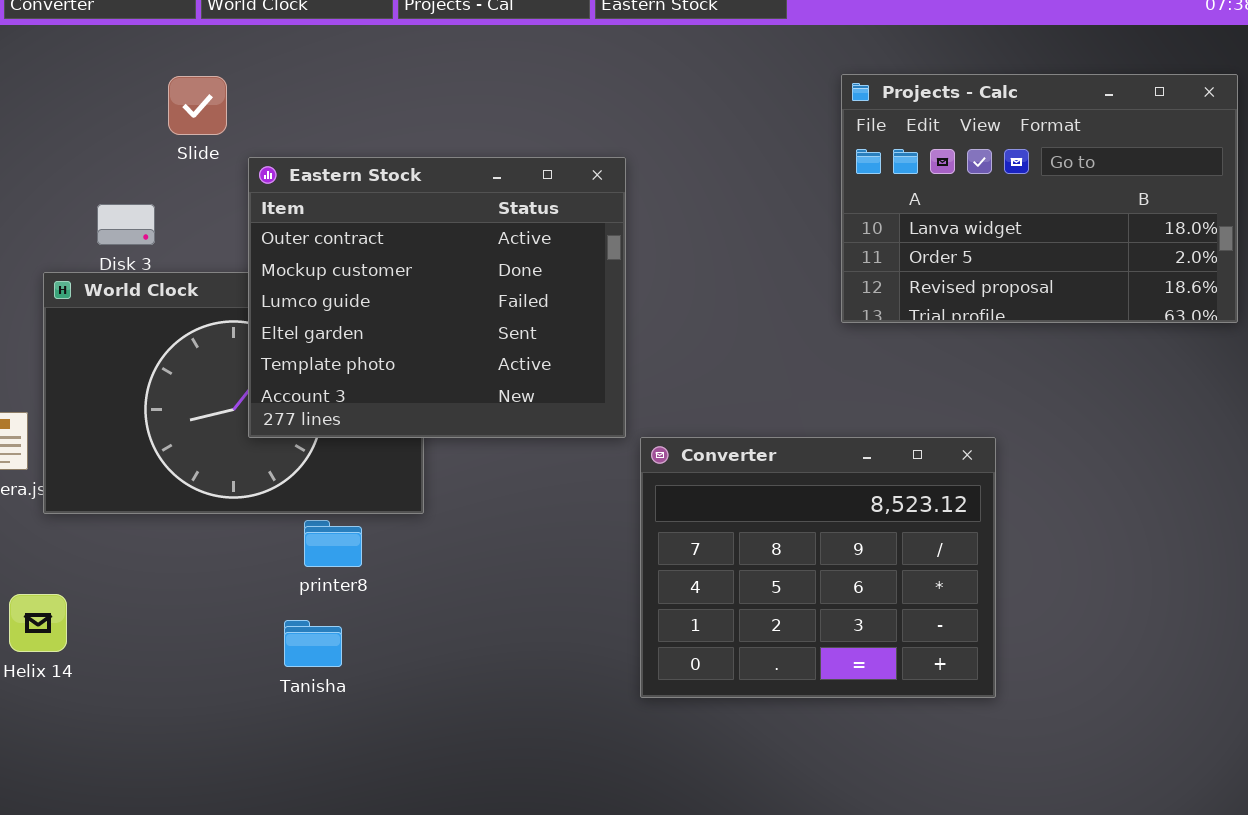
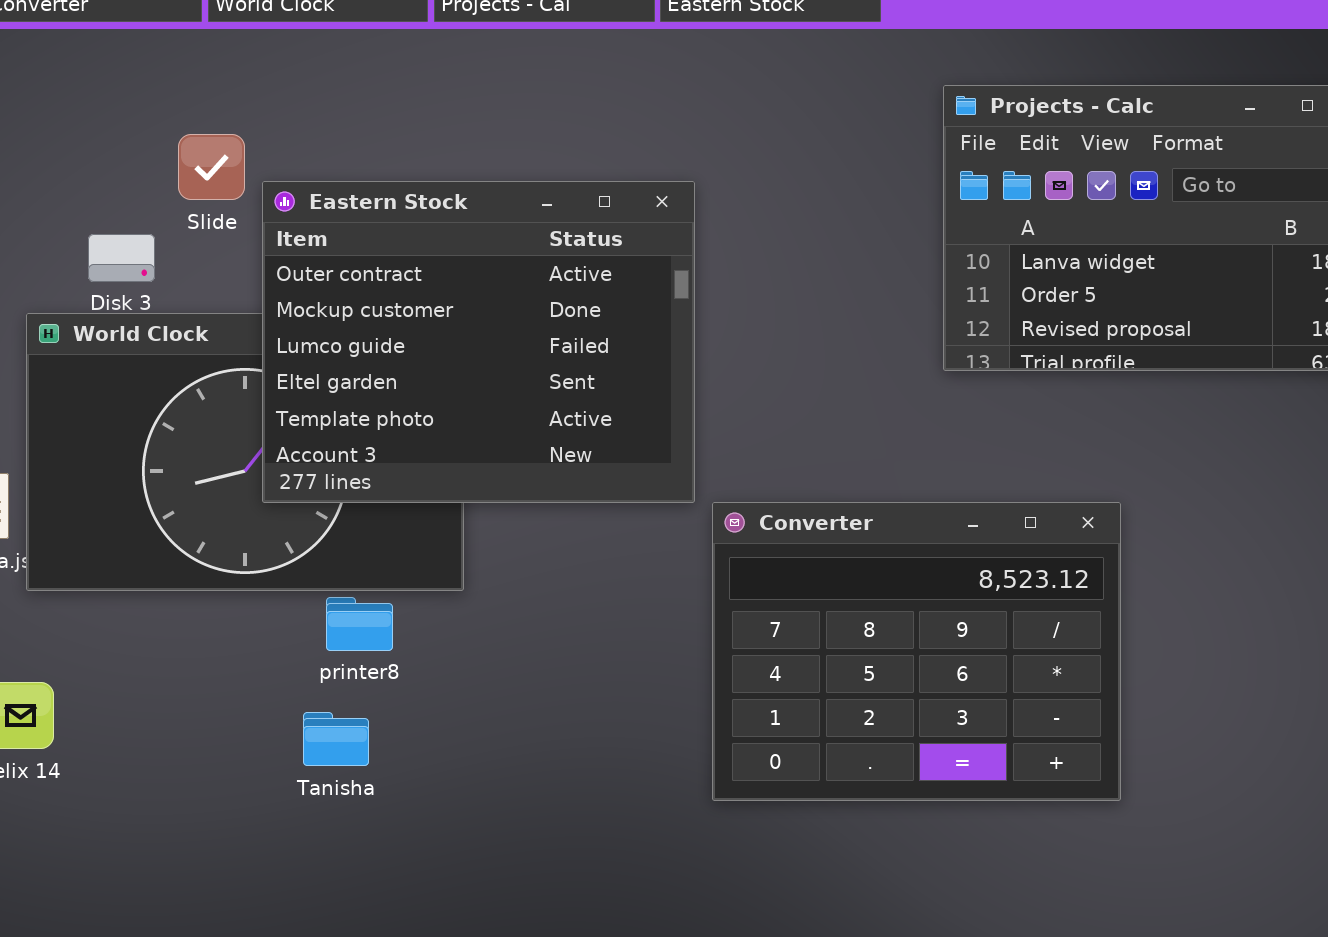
Slide: [168,76,227,135] -> [178,134,245,200], moved

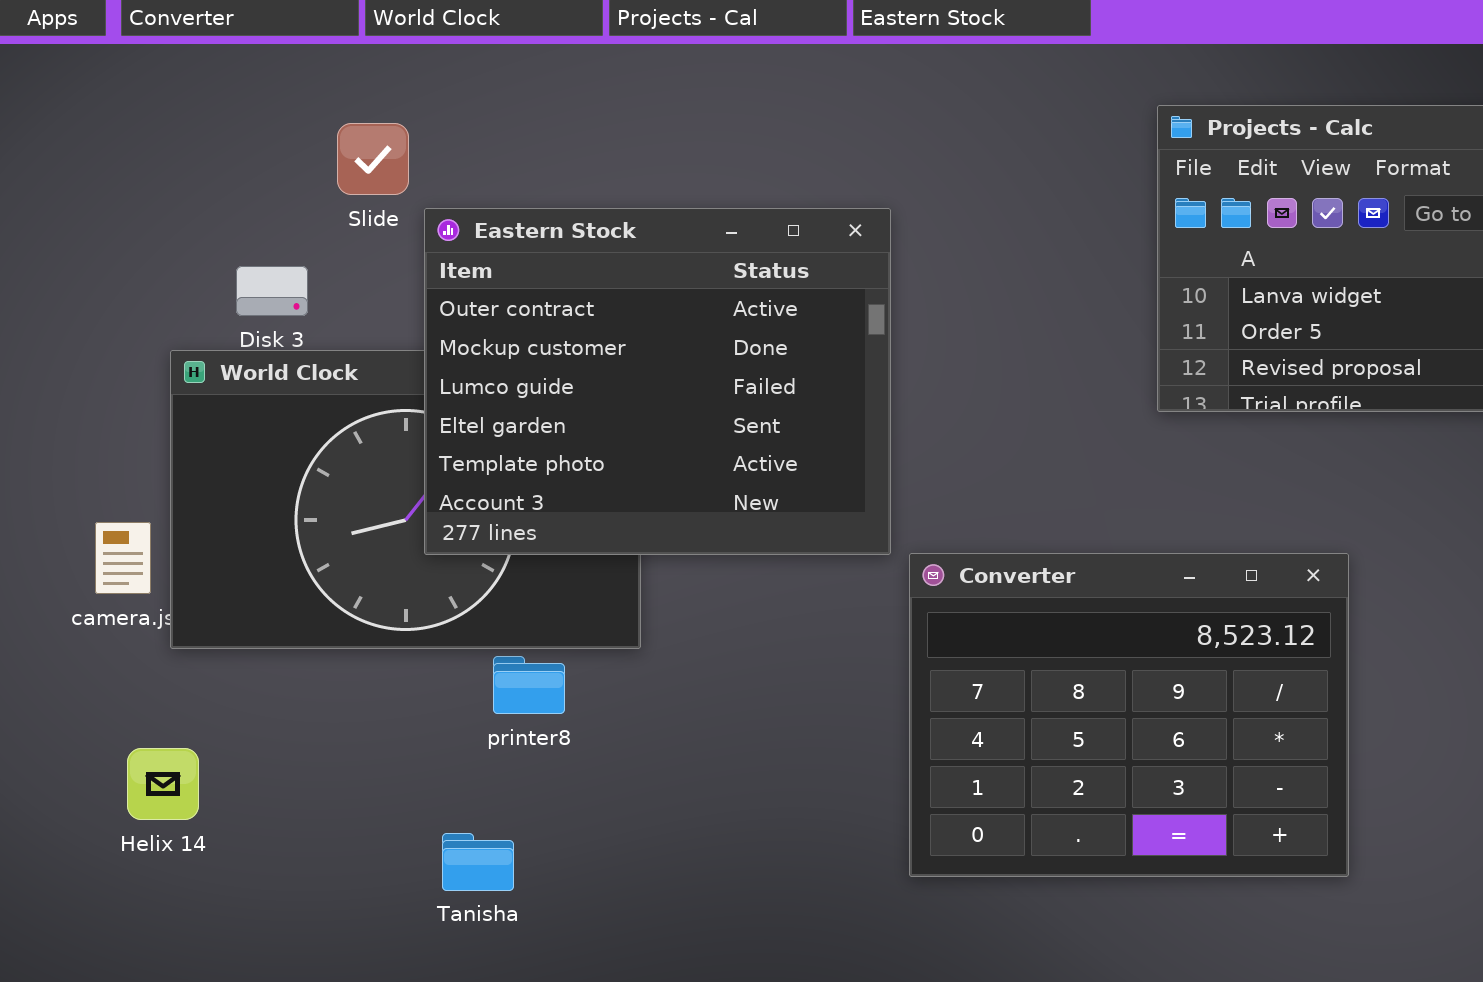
Slide: [178,134,245,200] -> [337,123,409,195], moved
Tanisha: [303,712,369,766] -> [442,833,514,891], moved

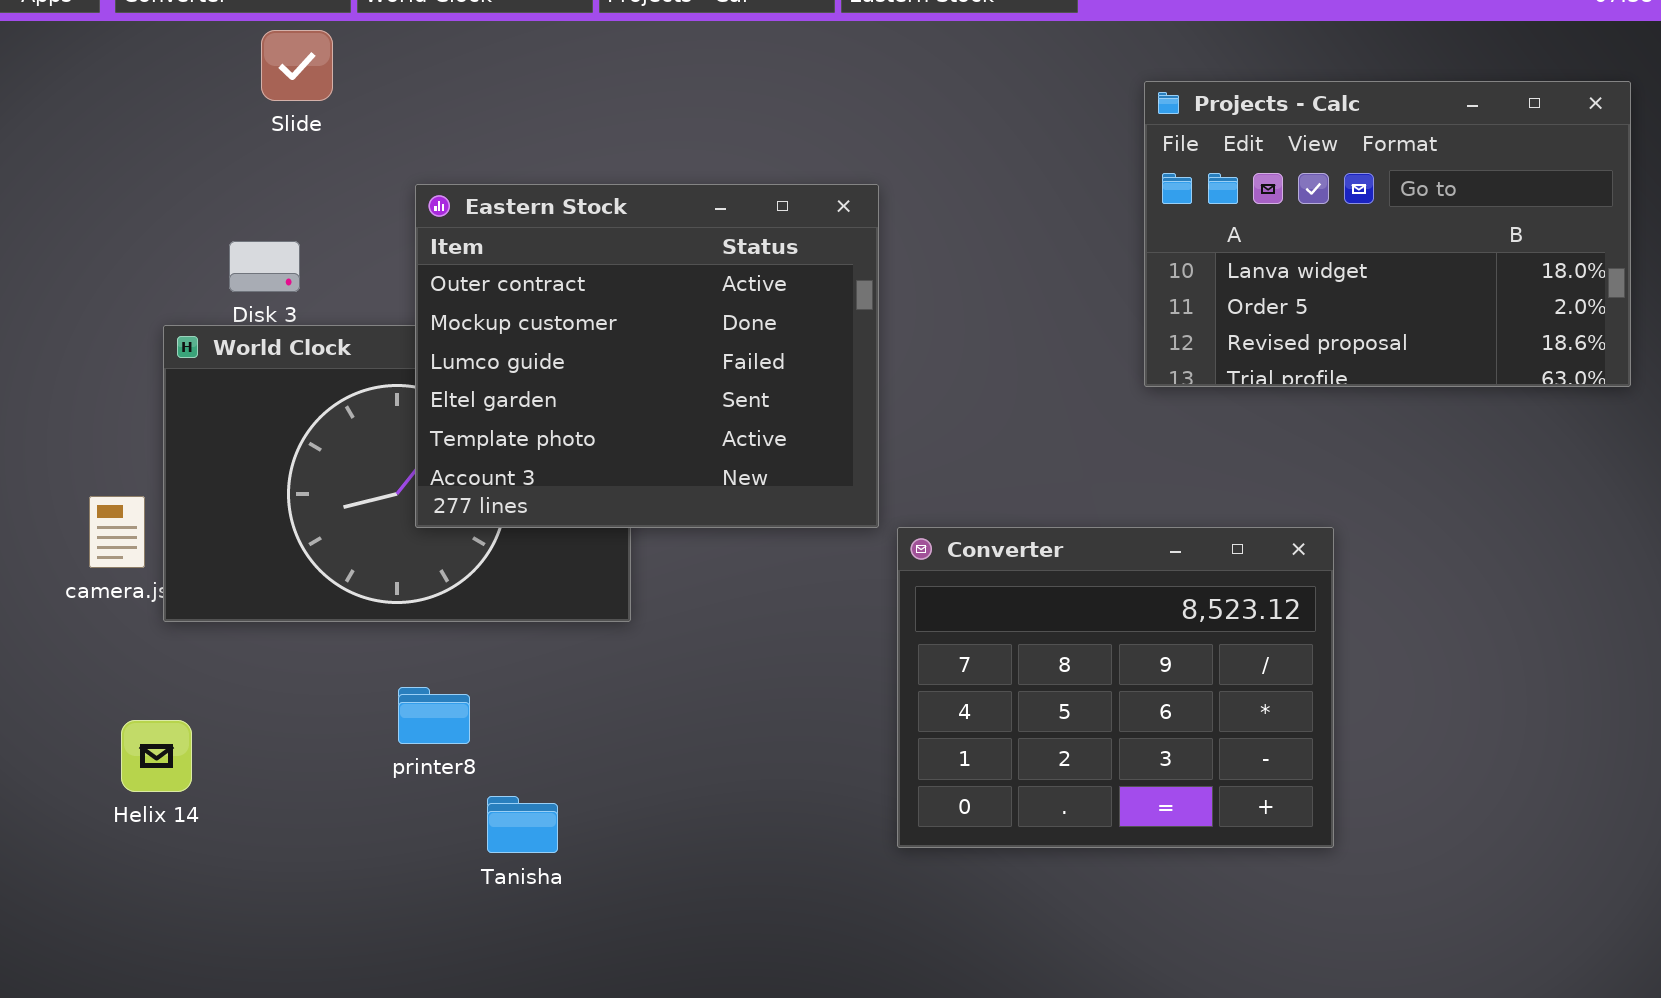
Slide: [337,123,409,195] -> [261,30,333,101], moved
printer8: [493,656,565,714] -> [398,687,470,744], moved
Tanisha: [442,833,514,891] -> [487,796,558,853], moved

